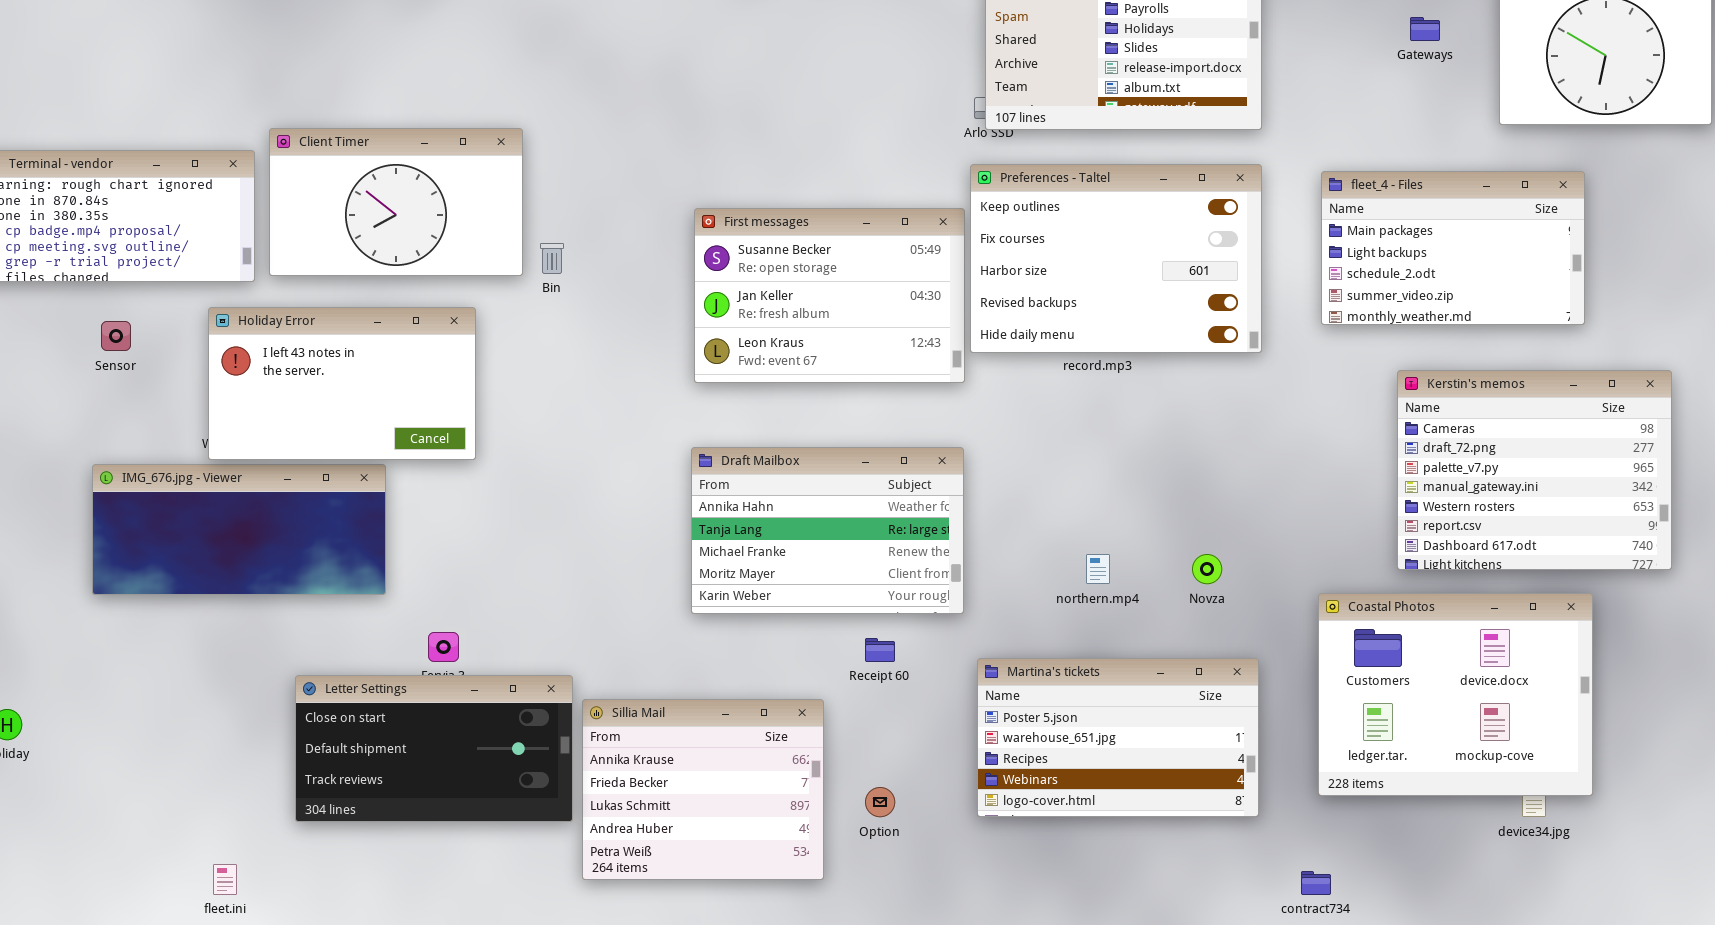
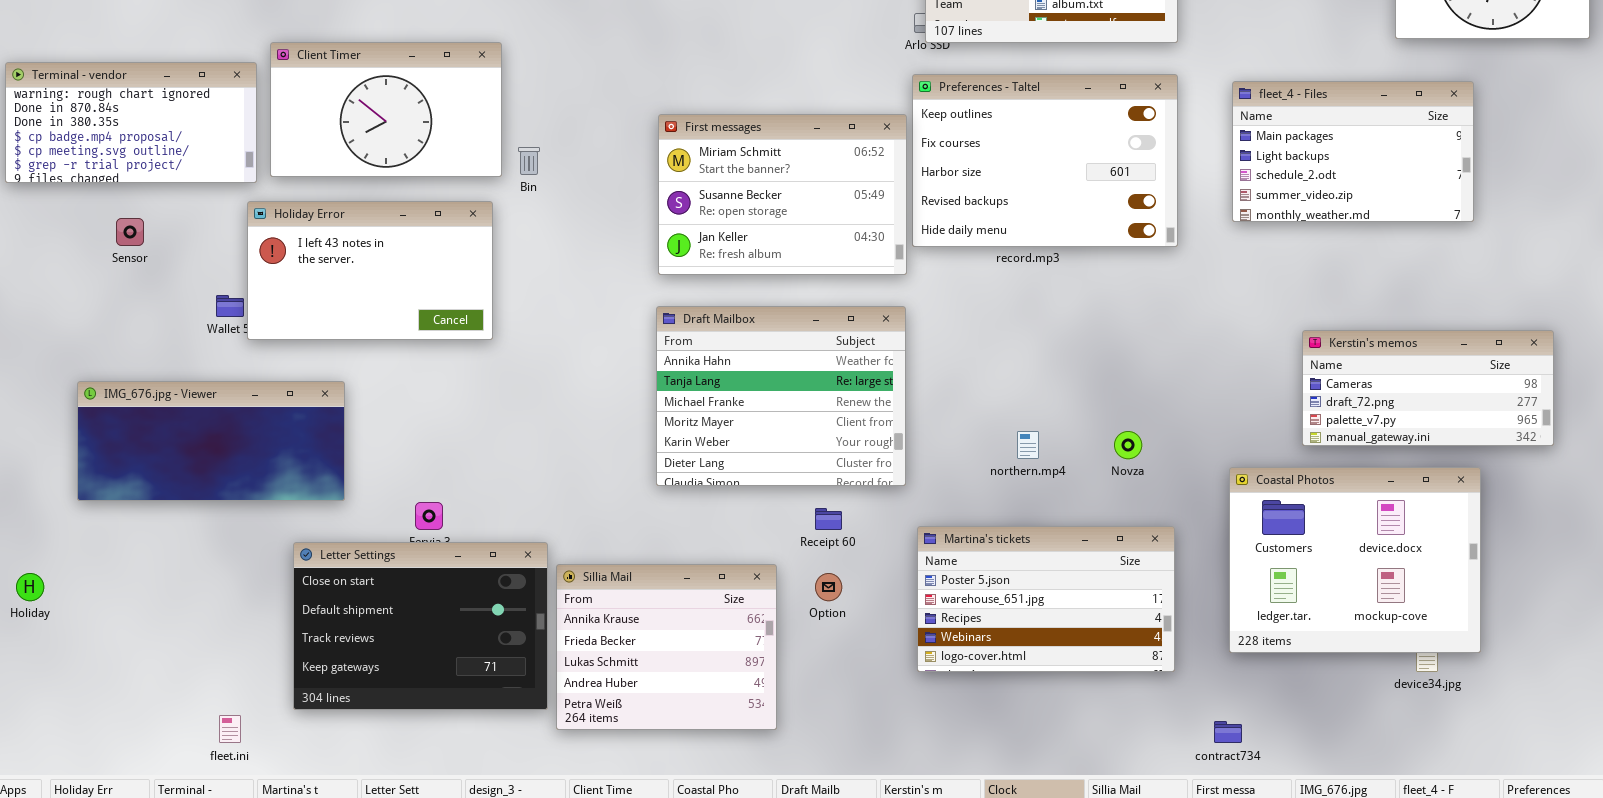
First messages: [694,208,965,383] -> [658,114,907,275], scrolled up 1 row
Holiday Error: [208,307,476,460] -> [247,201,493,340], moved
Kerstin's memos: [1397,370,1672,570] -> [1302,330,1554,446], resized
Draft Mailbox: [691,447,964,614] -> [656,306,906,486], resized
IMG_676.jpg - Viewer: [92,464,386,595] -> [77,381,345,501], moved
Letter Settings: [295,675,573,822] -> [293,542,548,710], resized
Option: [865,787,895,817] -> [815,573,842,601], moved

